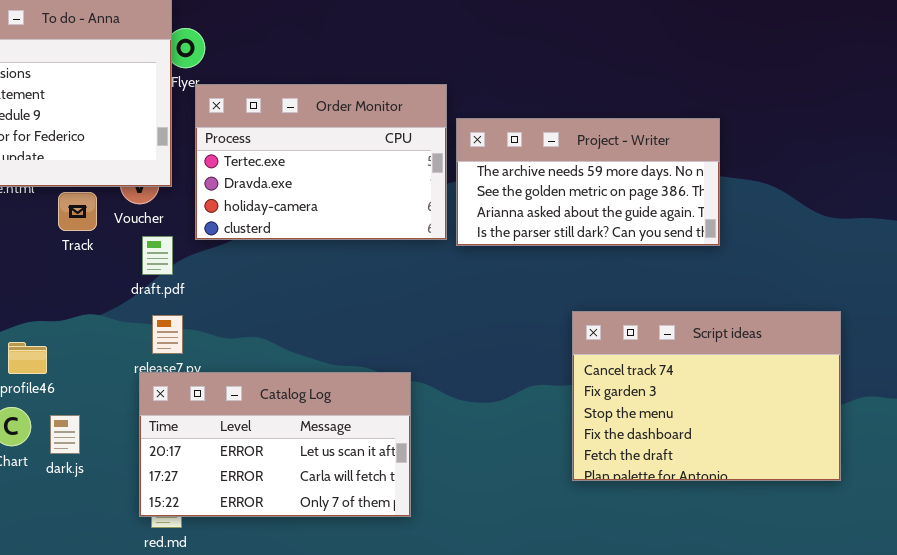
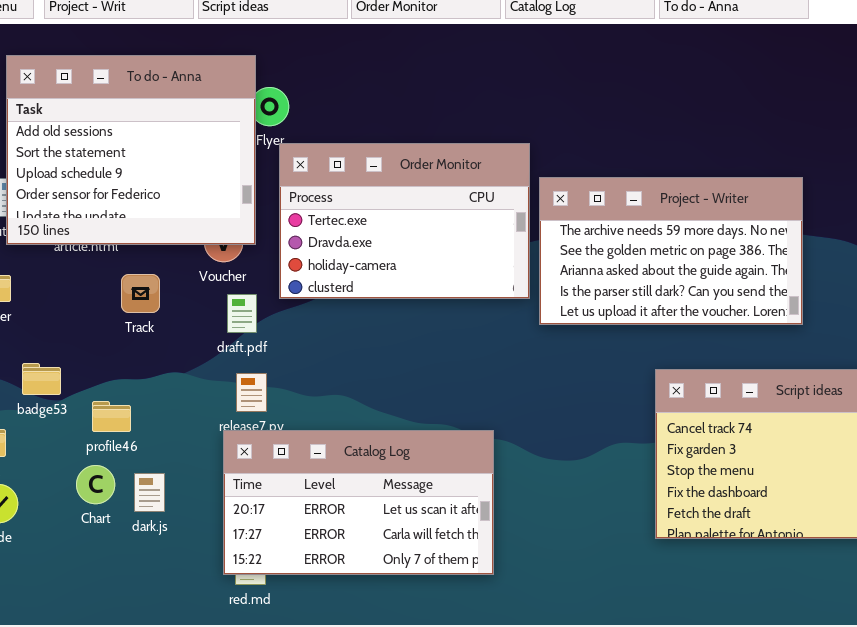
Project - Writer: [456,118,720,246] -> [539,177,803,325], resized
Track: [58,192,97,231] -> [121,274,160,313], moved

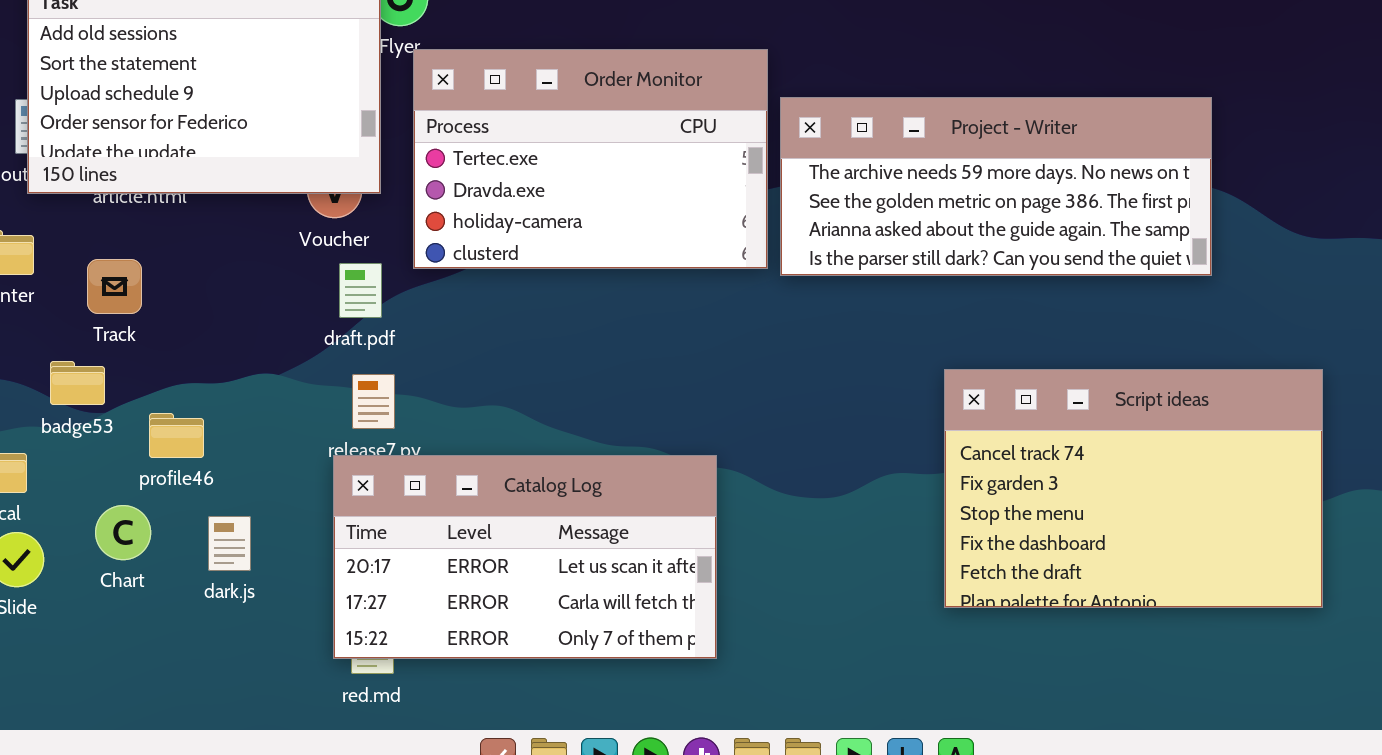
Project - Writer: [539,177,803,325] -> [780,97,1212,276], resized
Track: [121,274,160,313] -> [87,259,142,314], moved
Chart: [76,465,115,504] -> [95,505,151,560], moved

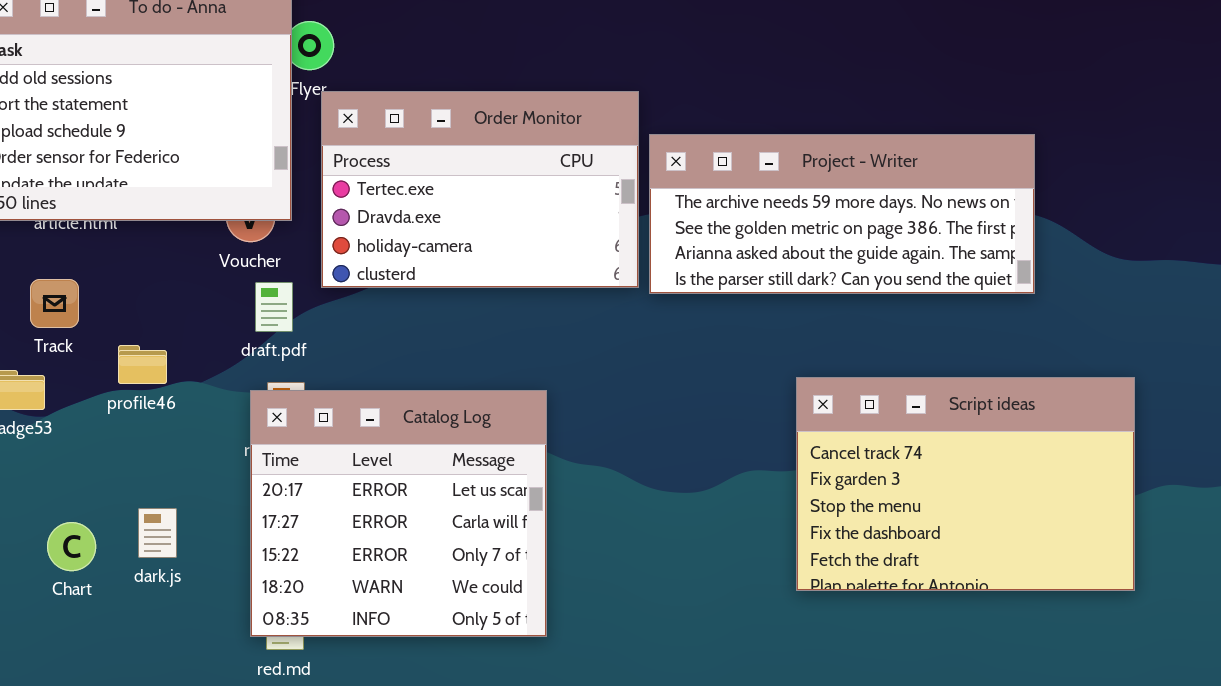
profile46: [149,413,204,458] -> [118,345,167,384], moved
Catalog Log: [333,455,717,659] -> [250,390,547,637], resized
Chart: [95,505,151,560] -> [47,522,96,571], moved

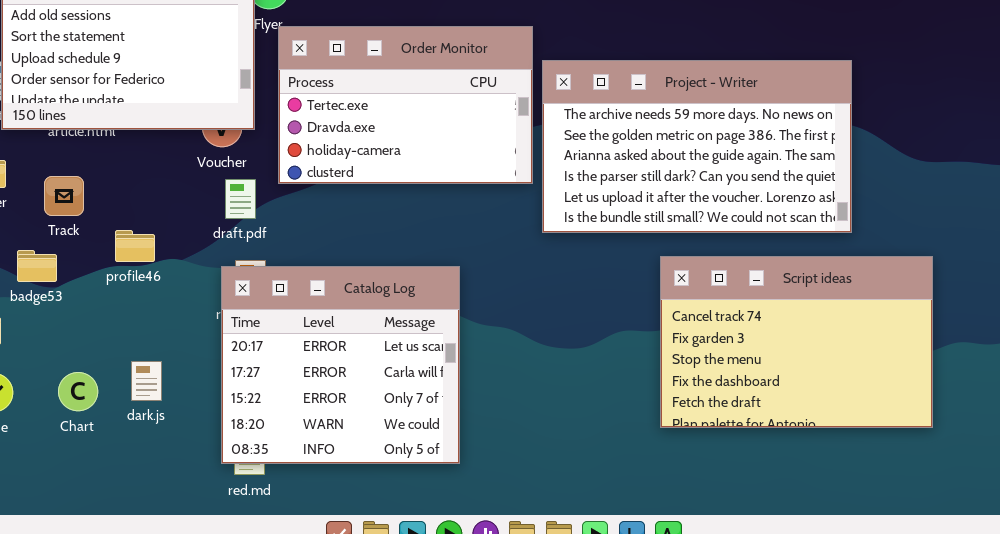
Project - Writer: [649,134,1035,294] -> [542,60,852,233], resized

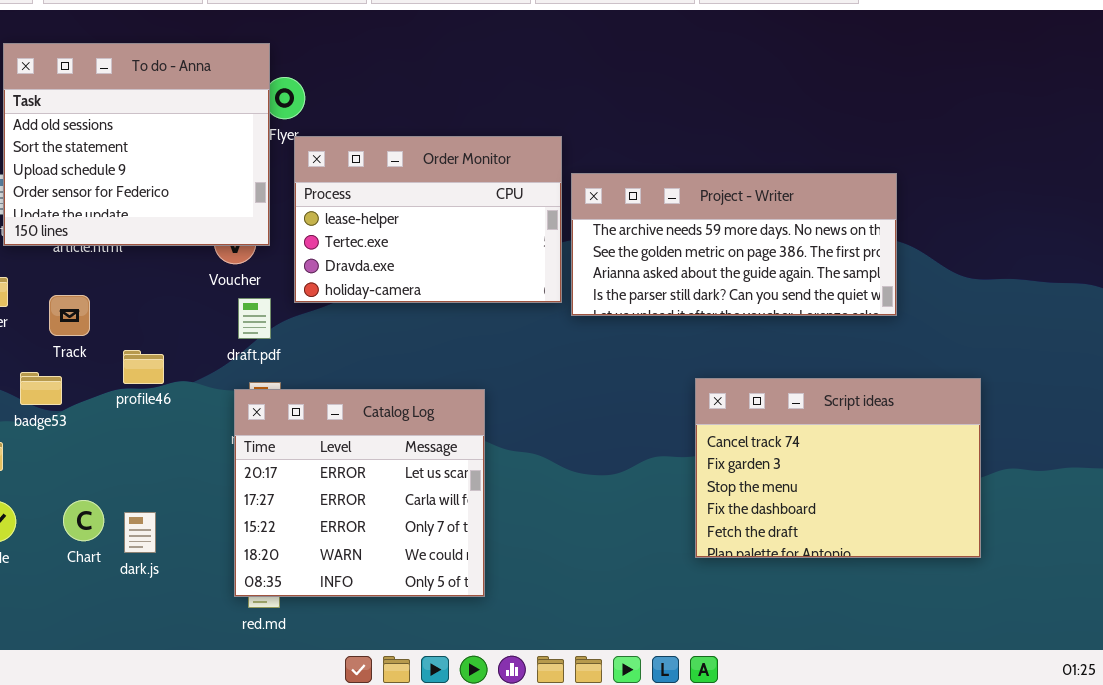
Order Monitor: [278,26,533,184] -> [294,136,562,303], scrolled up 1 row
Project - Writer: [542,60,852,233] -> [571,173,897,316], resized
dark.js: [131,361,162,401] -> [124,512,156,553], moved

